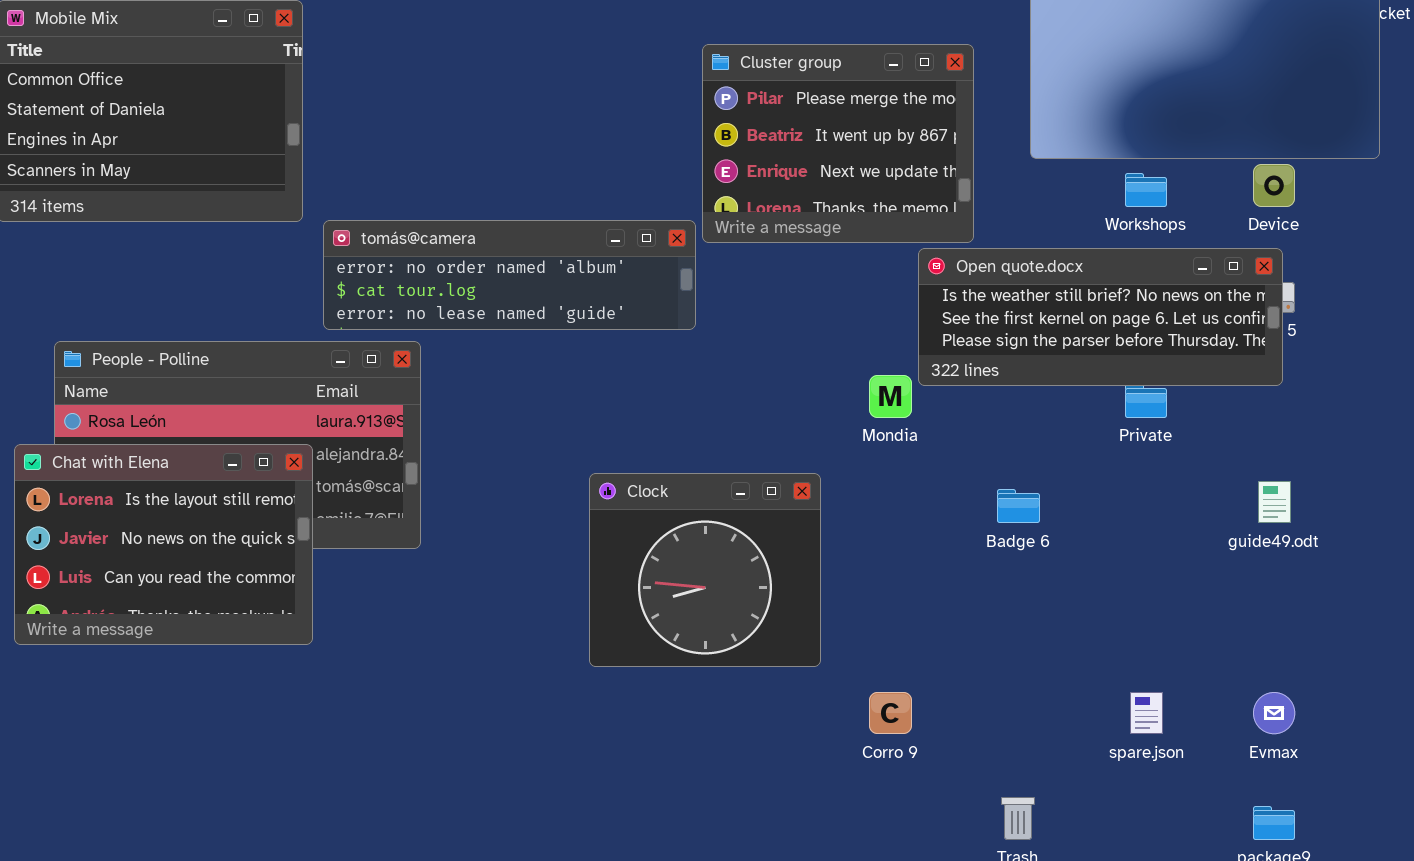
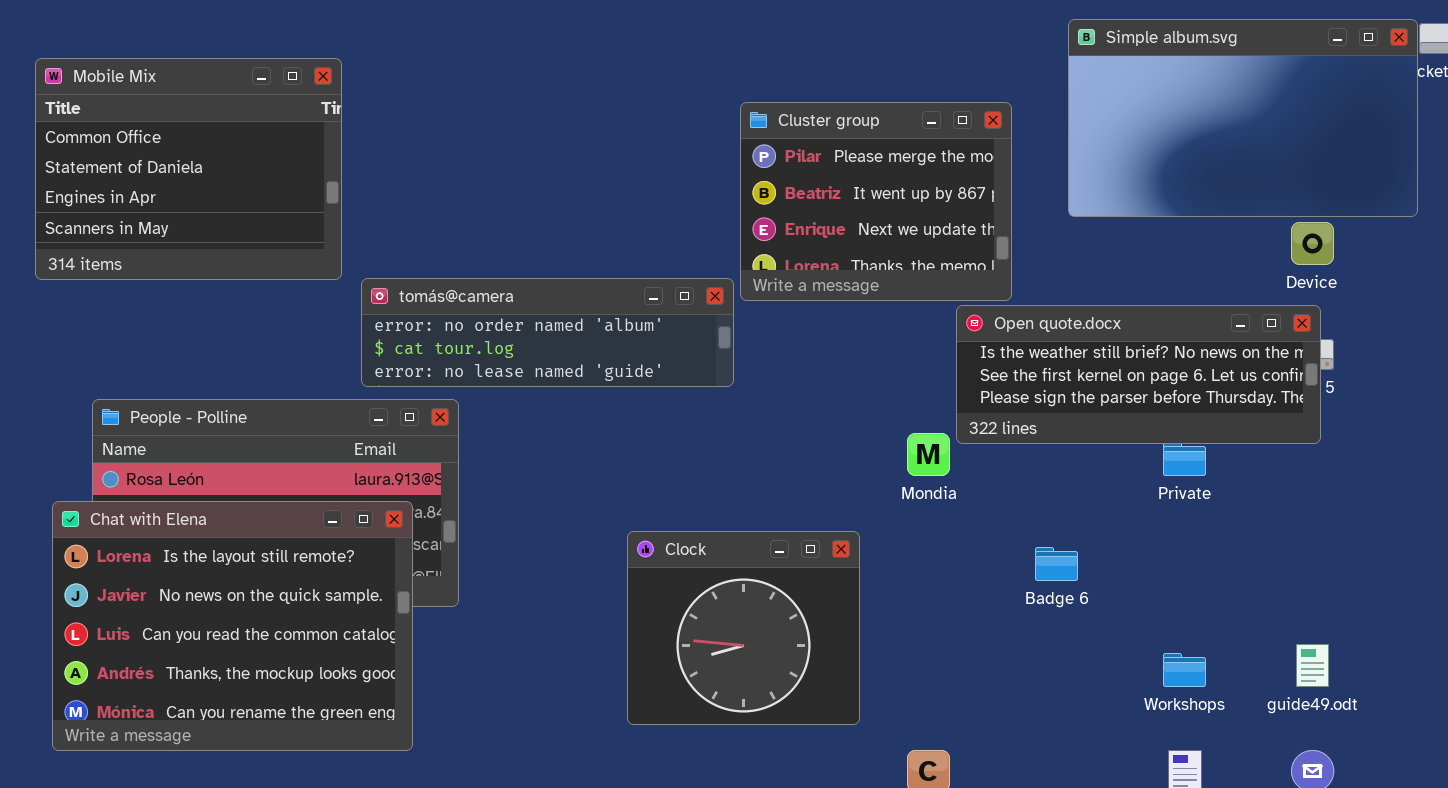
Workshops: [1125,173,1167,207] -> [1163,653,1206,687], moved
Chat with Elena: [14,444,313,645] -> [52,501,413,751], resized
guide49.odt: [1258,481,1291,523] -> [1296,644,1329,687], moved

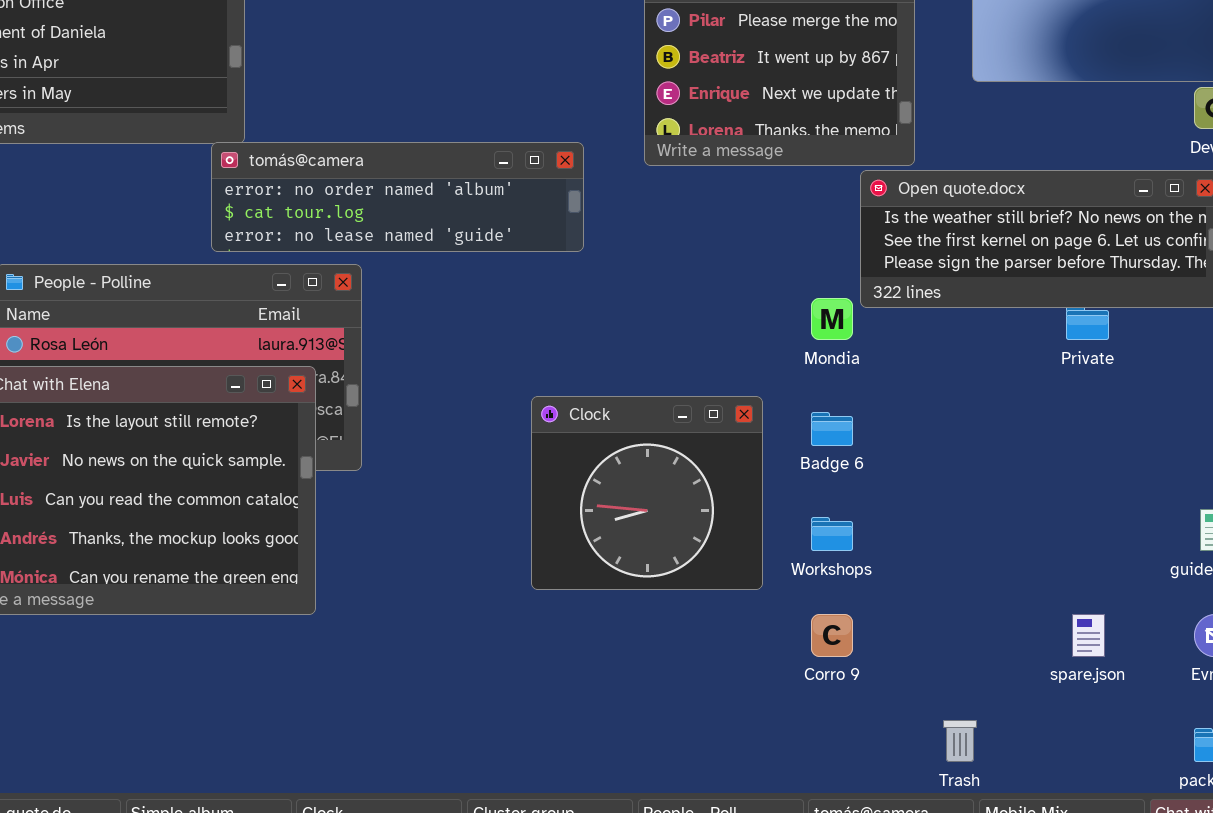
tomás@camera: [361,278,734,387] -> [211,142,584,252], moved
Badge 6: [1035,547,1078,581] -> [811,412,853,446], moved
Workshops: [1163,653,1206,687] -> [811,517,853,551], moved

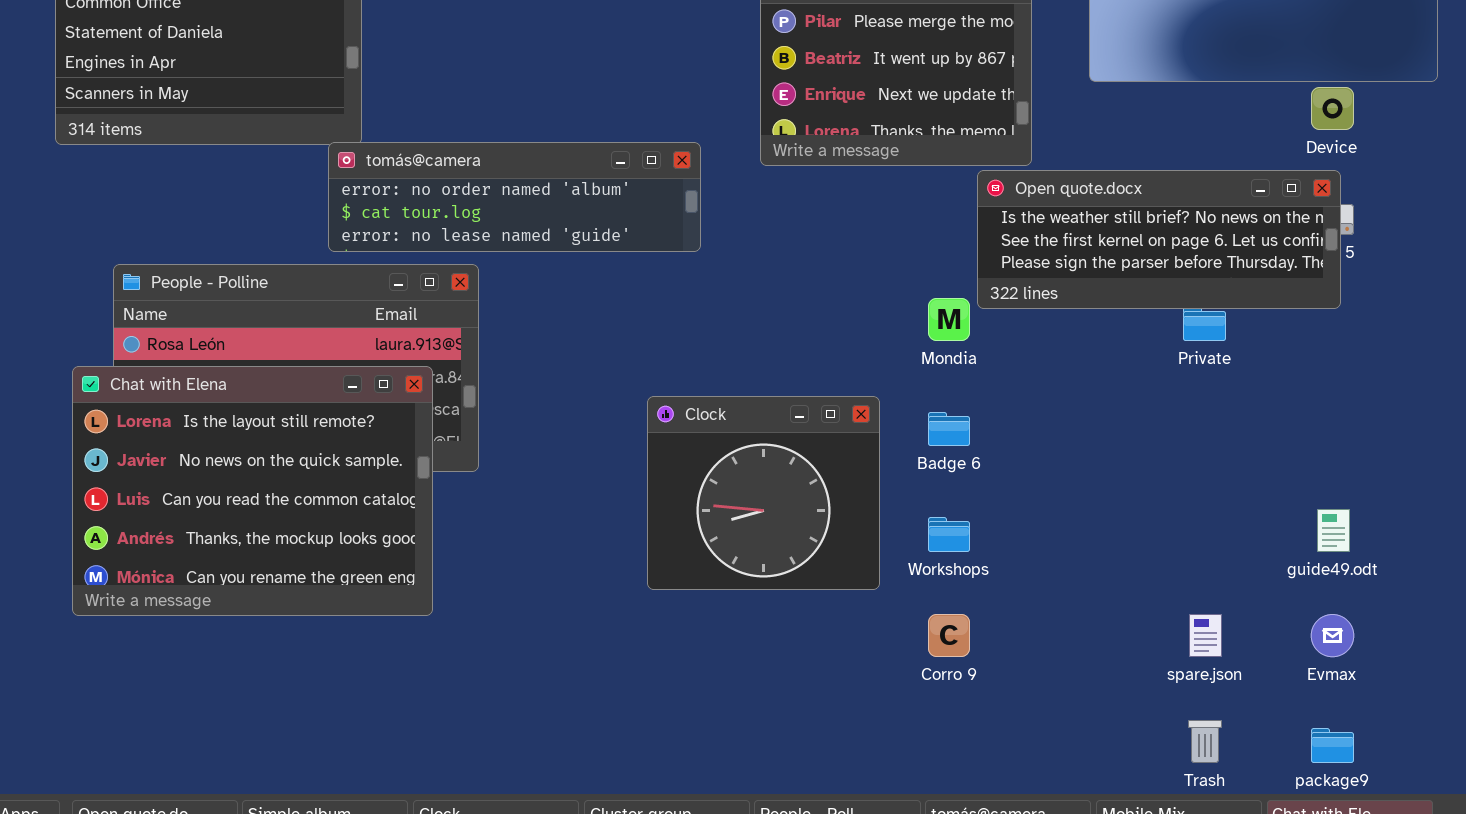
Trash: [943,720,977,762] -> [1188,720,1222,763], moved

